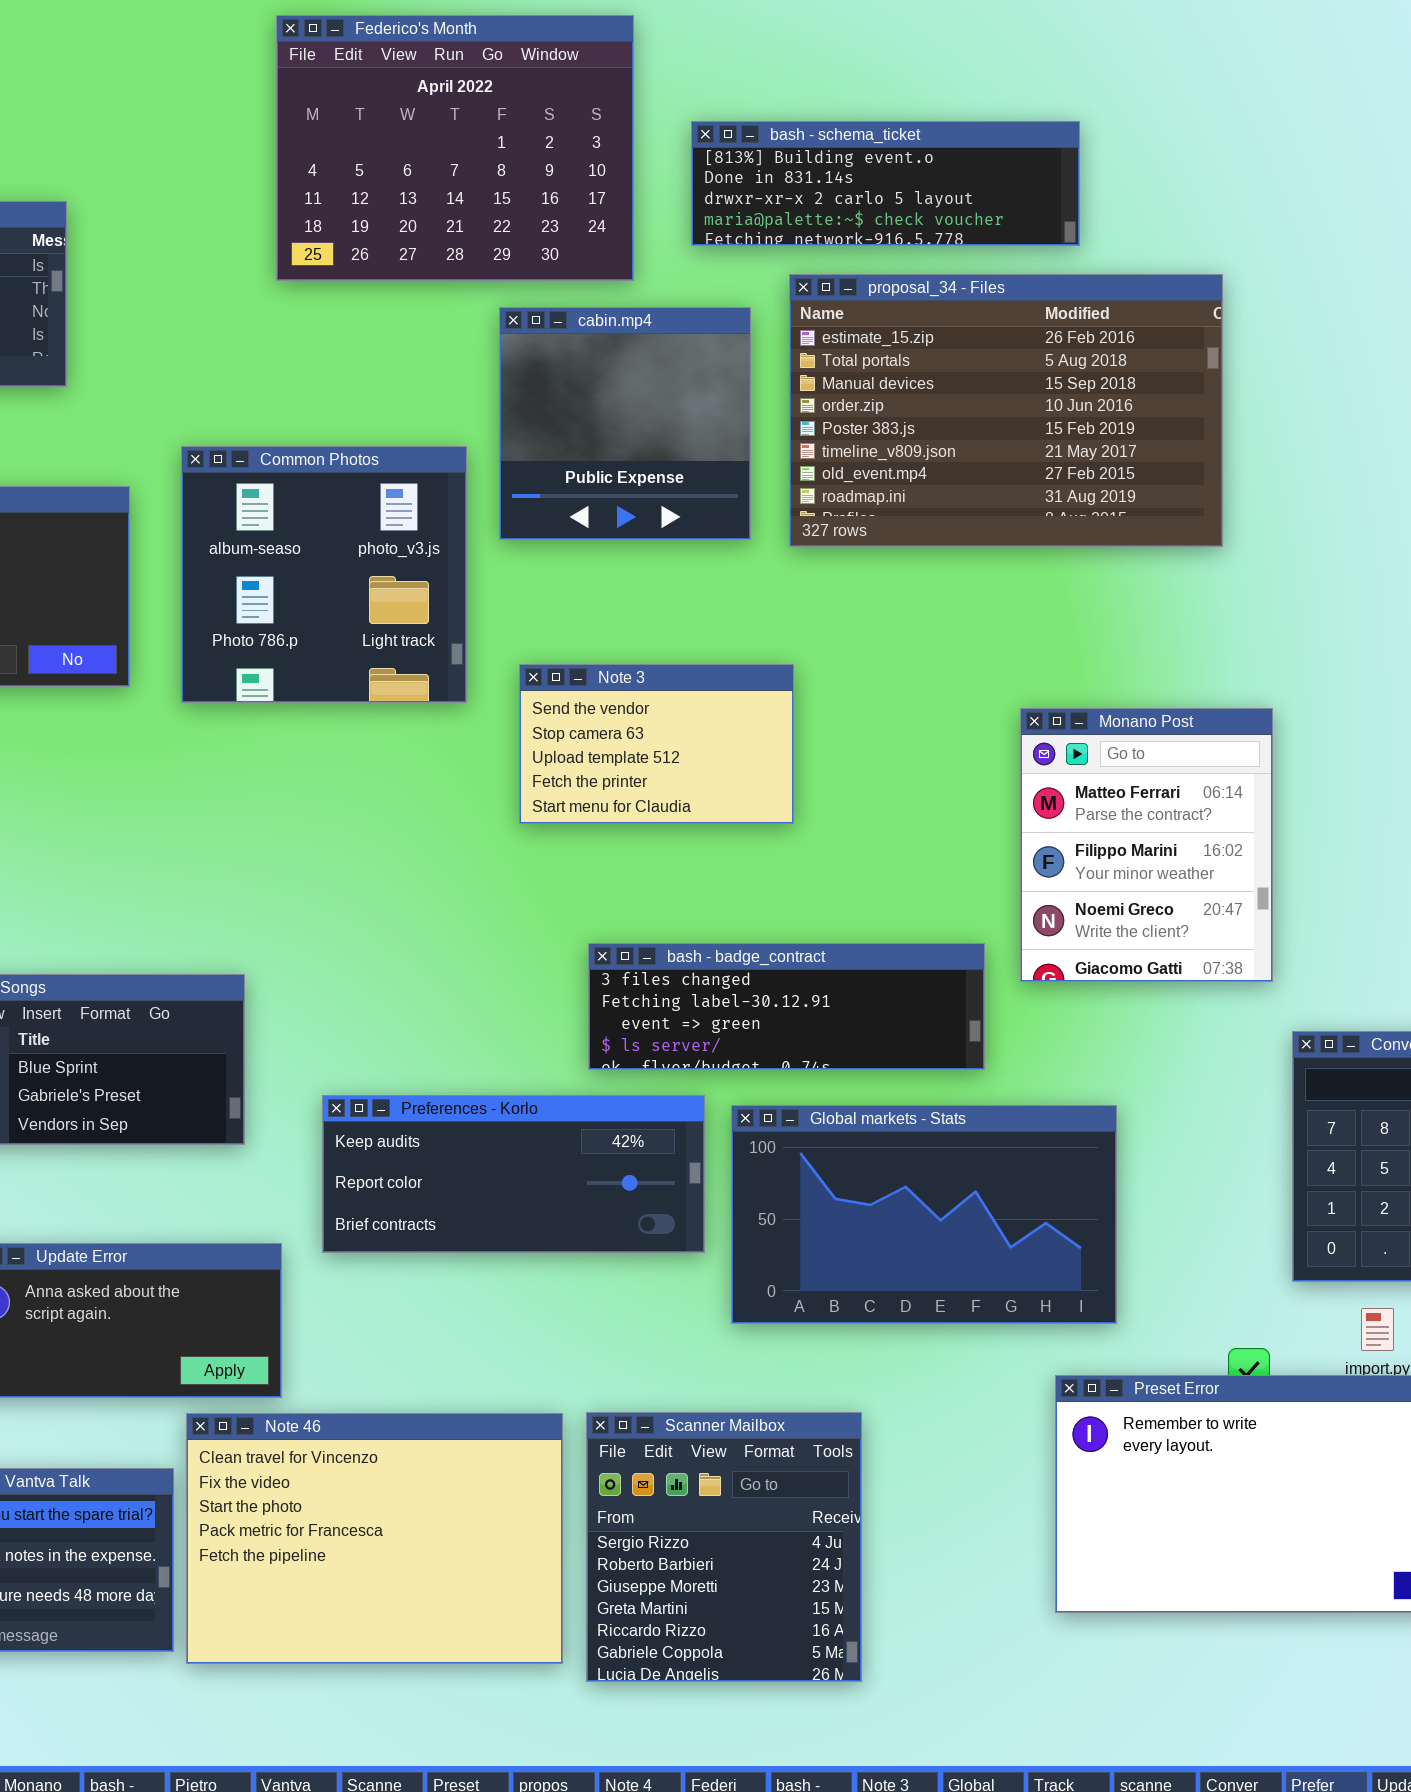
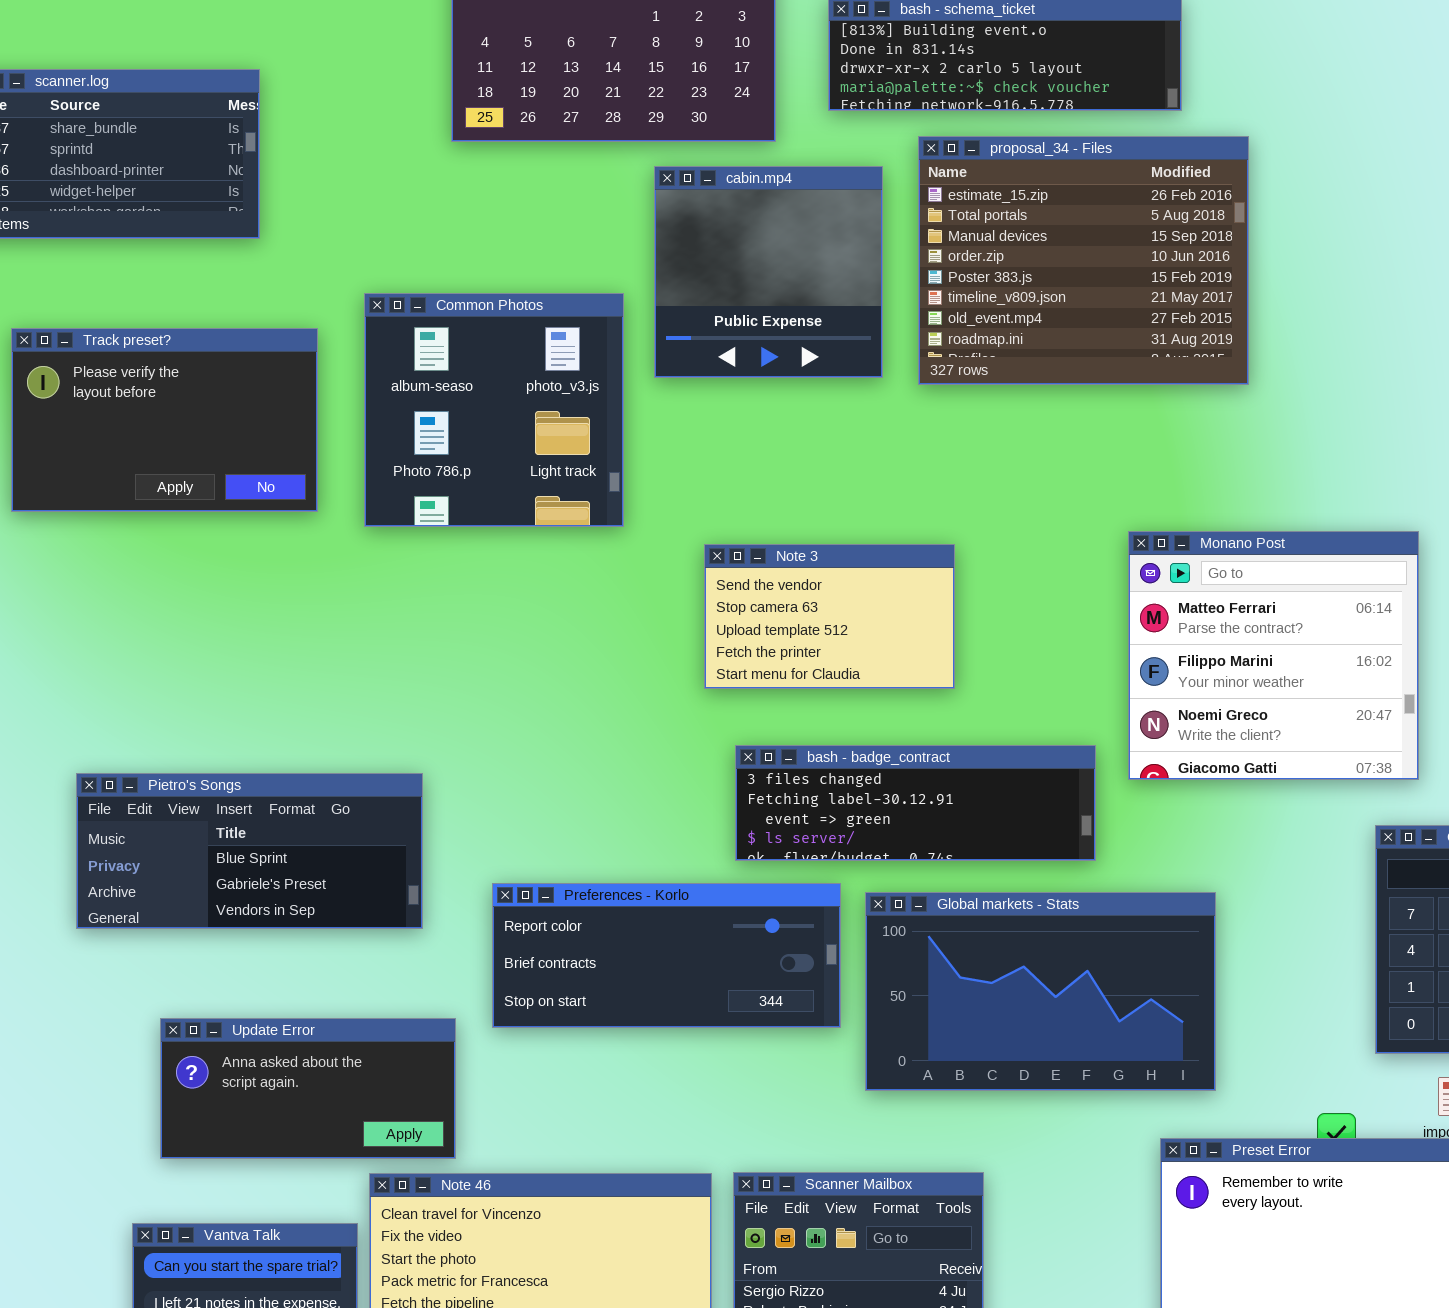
proposal_34 - Files: [789,274,1223,547] -> [918,136,1249,385], resized
Note 3: [519,664,794,824] -> [704,544,955,689], moved
Monano Post: [1020,708,1273,982] -> [1128,531,1419,780], resized
Preferences - Korlo: [322,1095,705,1253] -> [492,883,841,1028], scrolled down 1 row

